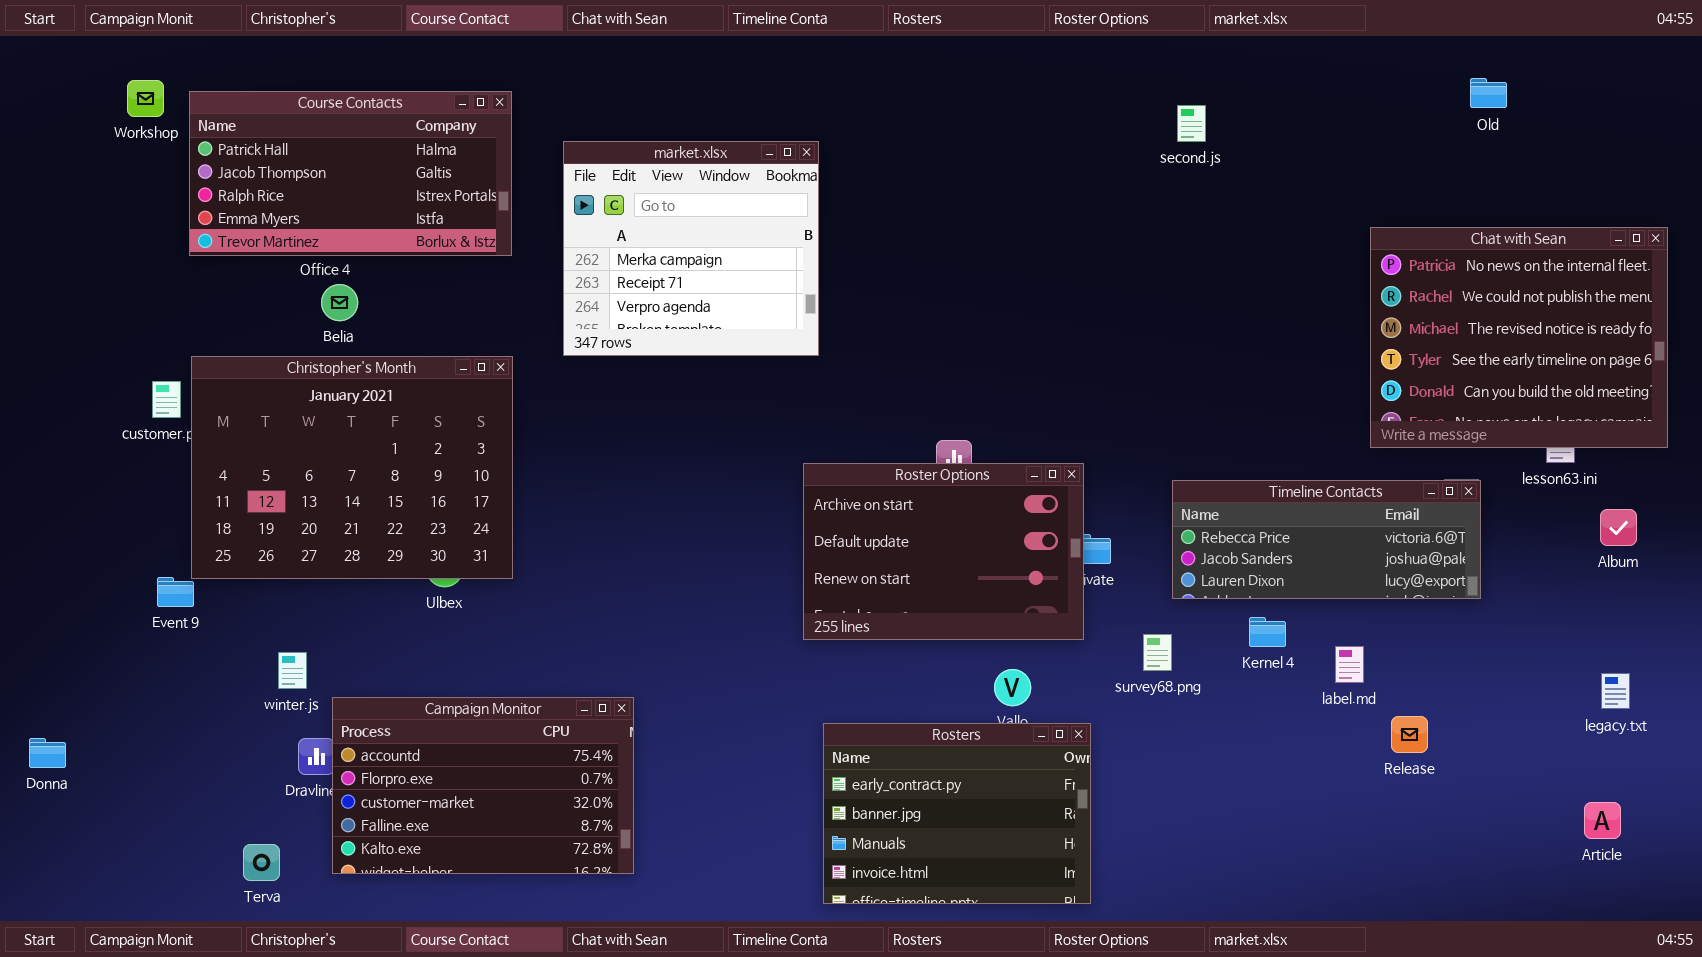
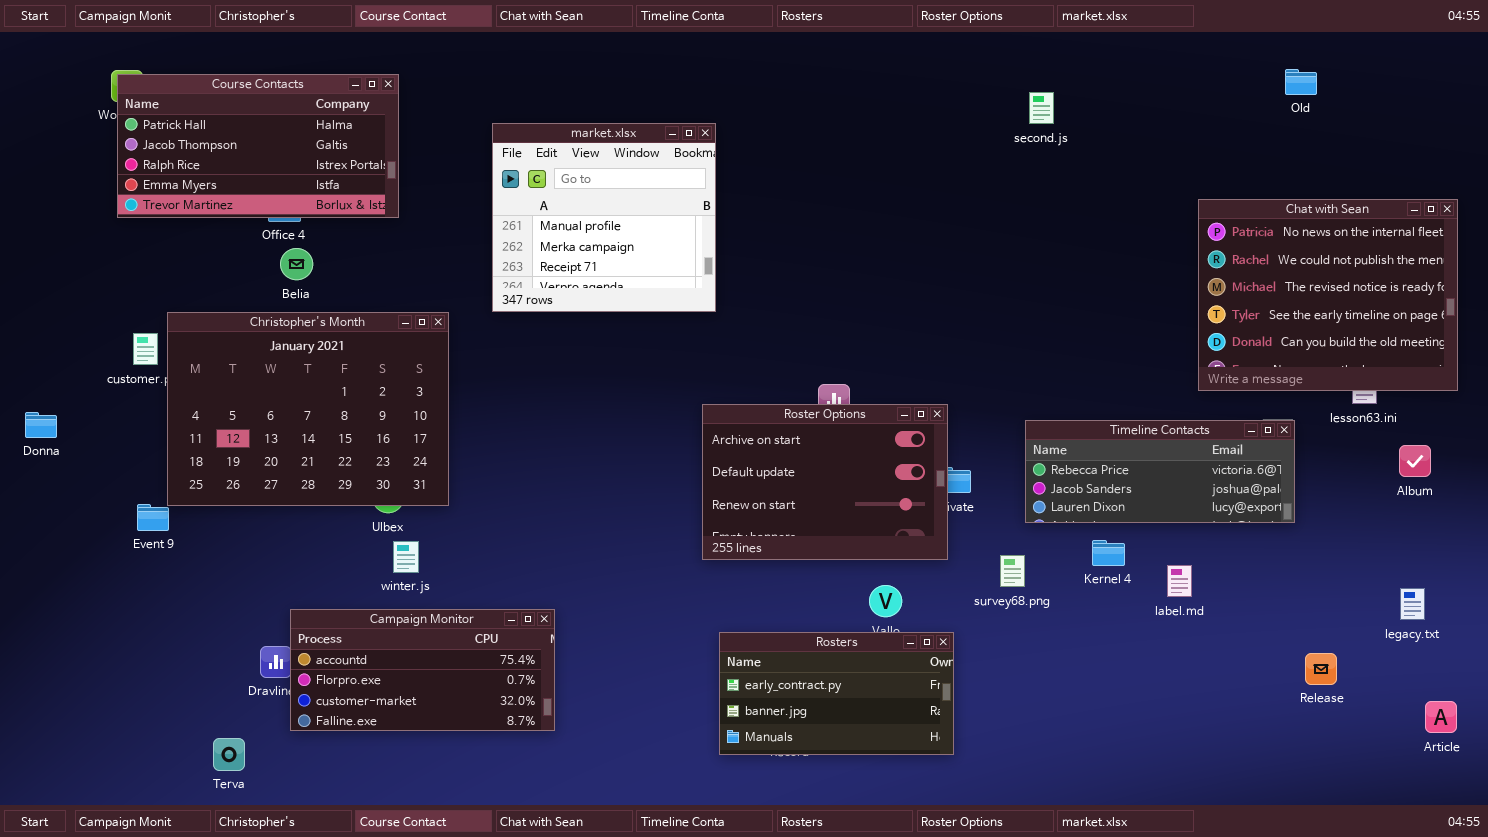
Course Contacts: [189,91,512,256] -> [117,74,399,218], moved
market.xlsx: [563,141,819,356] -> [492,123,716,312], scrolled up 1 row
winter.js: [278,652,307,689] -> [393,541,419,573], moved
Campaign Monitor: [332,697,634,874] -> [290,609,555,731], resized
Release: [1391,716,1428,753] -> [1305,653,1337,685], moved
Rosters: [823,723,1091,904] -> [719,632,954,755], resized
Donna: [29,738,66,768] -> [25,412,57,438], moved
Article: [1584,802,1621,839] -> [1425,701,1457,733], moved

